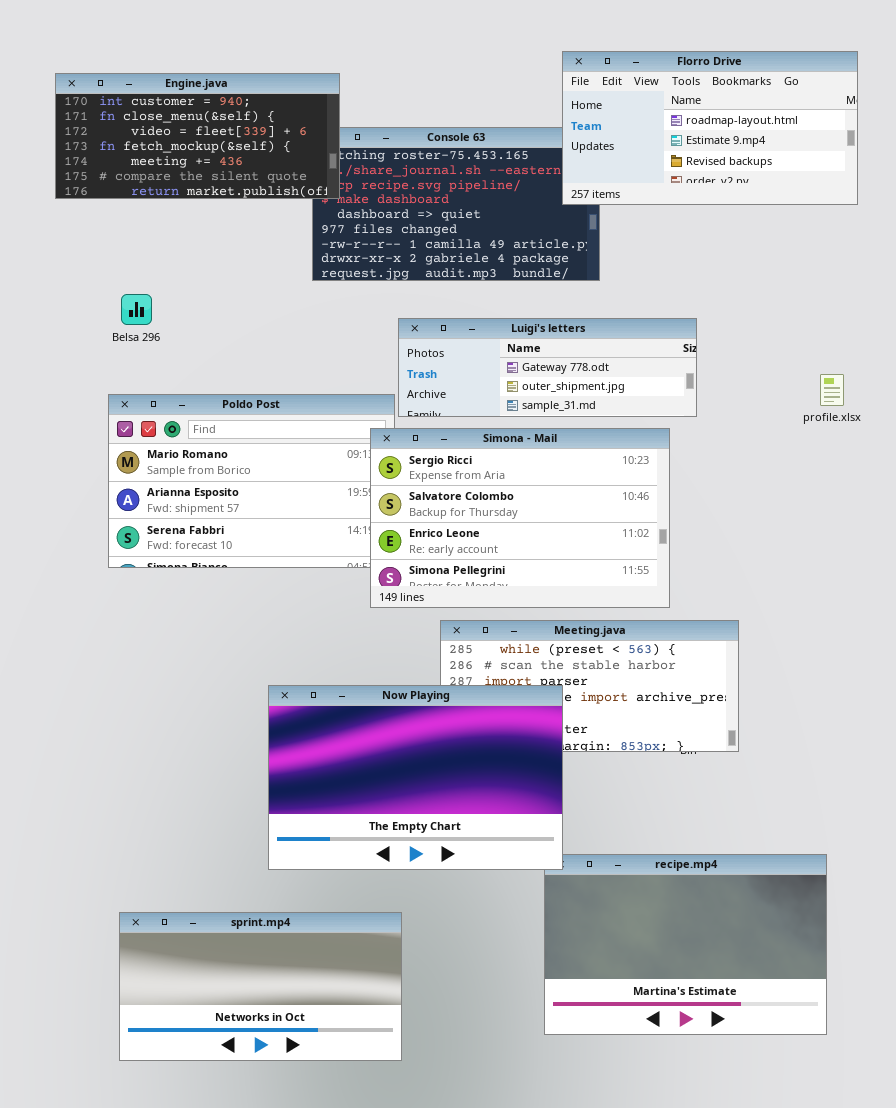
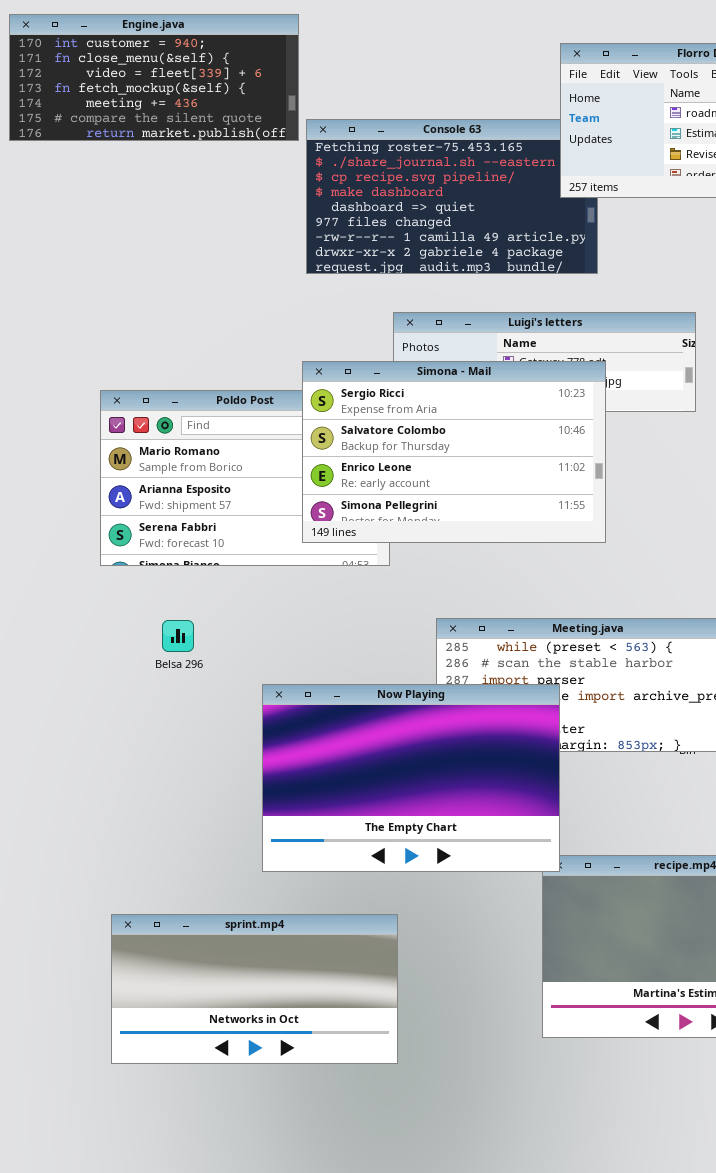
Engine.java: [55,73,340,199] -> [9,14,299,141], moved
Belsa 296: [121,294,152,325] -> [162,620,194,652], moved
Simona - Mail: [370,428,670,608] -> [302,361,606,543], moved

